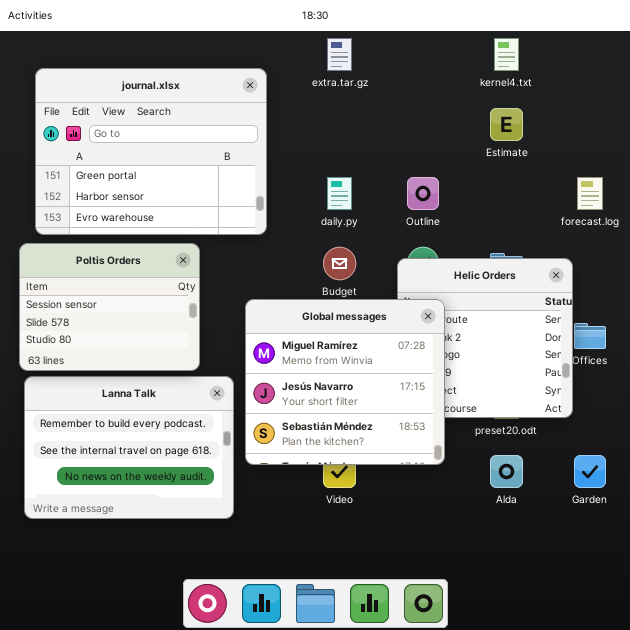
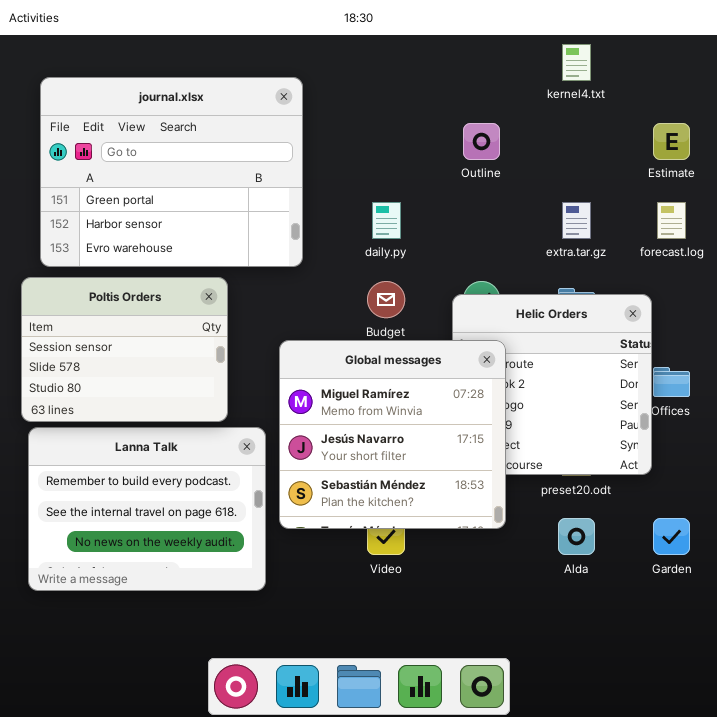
extra.tar.gz: [327,38,352,71] -> [562,202,591,239], moved
Estimate: [490,108,523,141] -> [653,123,690,160], moved
Outline: [407,177,439,210] -> [463,123,500,160], moved

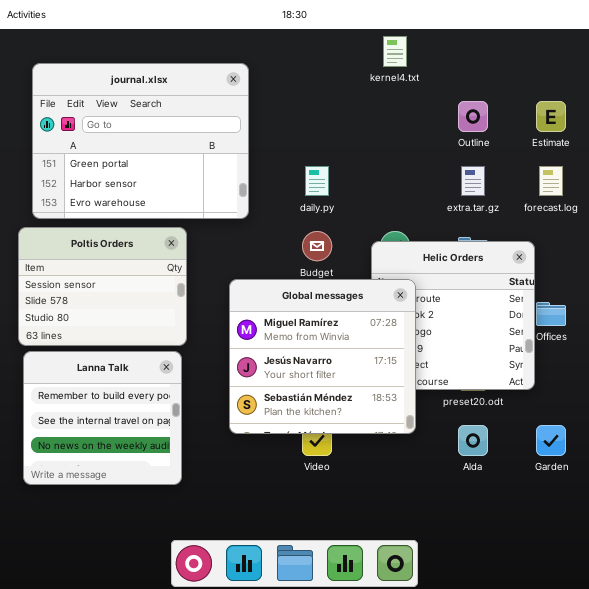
kernel4.txt: [562,44,591,81] -> [383,36,407,67], moved
Outline: [463,123,500,160] -> [458,101,488,132], moved
Lanna Talk: [28,427,266,591] -> [23,351,182,485], resized

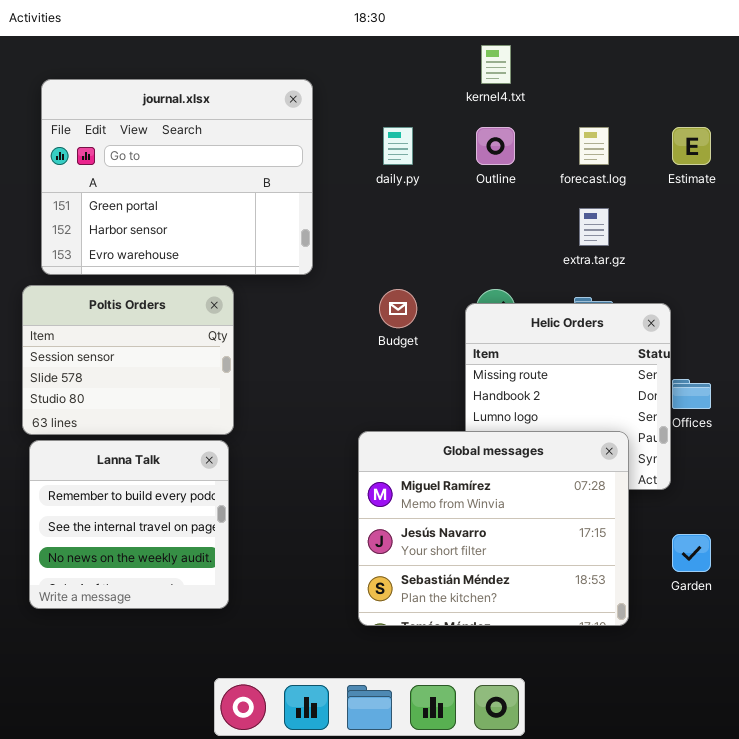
Outline: [458,101,488,132] -> [476,127,515,165], moved
daily.py: [305,166,329,196] -> [383,127,413,165], moved
forecast.log: [539,166,563,196] -> [579,127,609,165], moved
Global messages: [229,279,416,434] -> [358,431,629,626], moved, resized

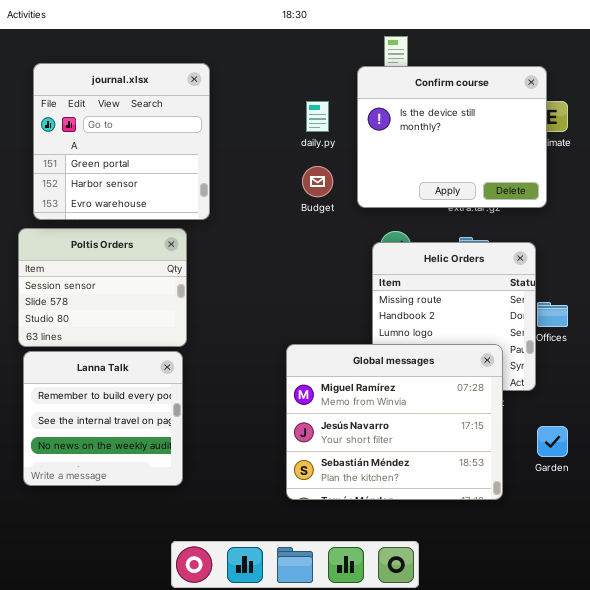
journal.xlsx: [41,79,313,275] -> [33,63,210,220], resized
Confirm course: none -> [357,66,547,208], opened
Budget: [379,289,417,328] -> [302,166,333,197], moved

